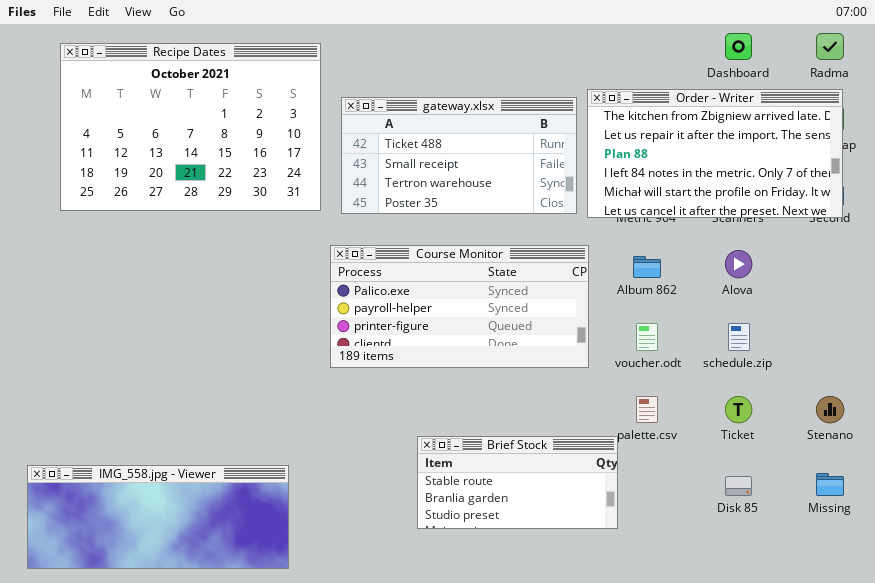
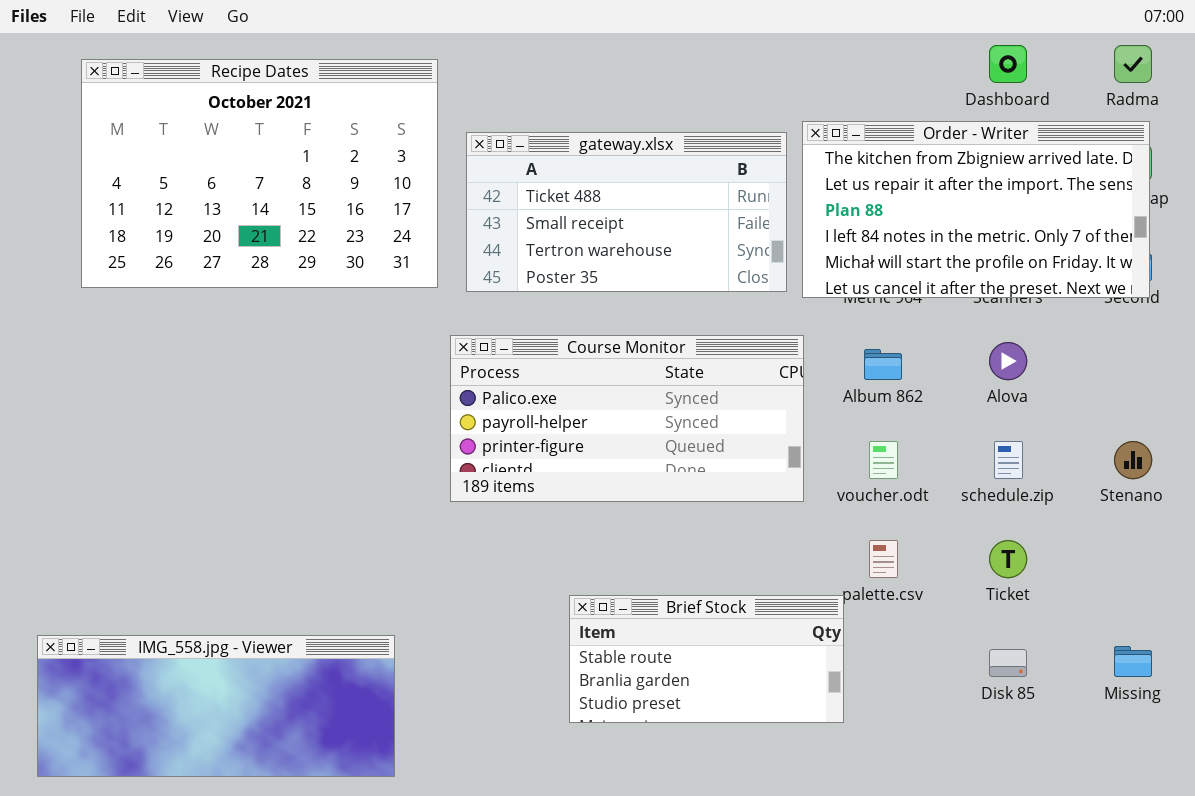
Stenano: [816,396,844,423] -> [1114,441,1152,479], moved

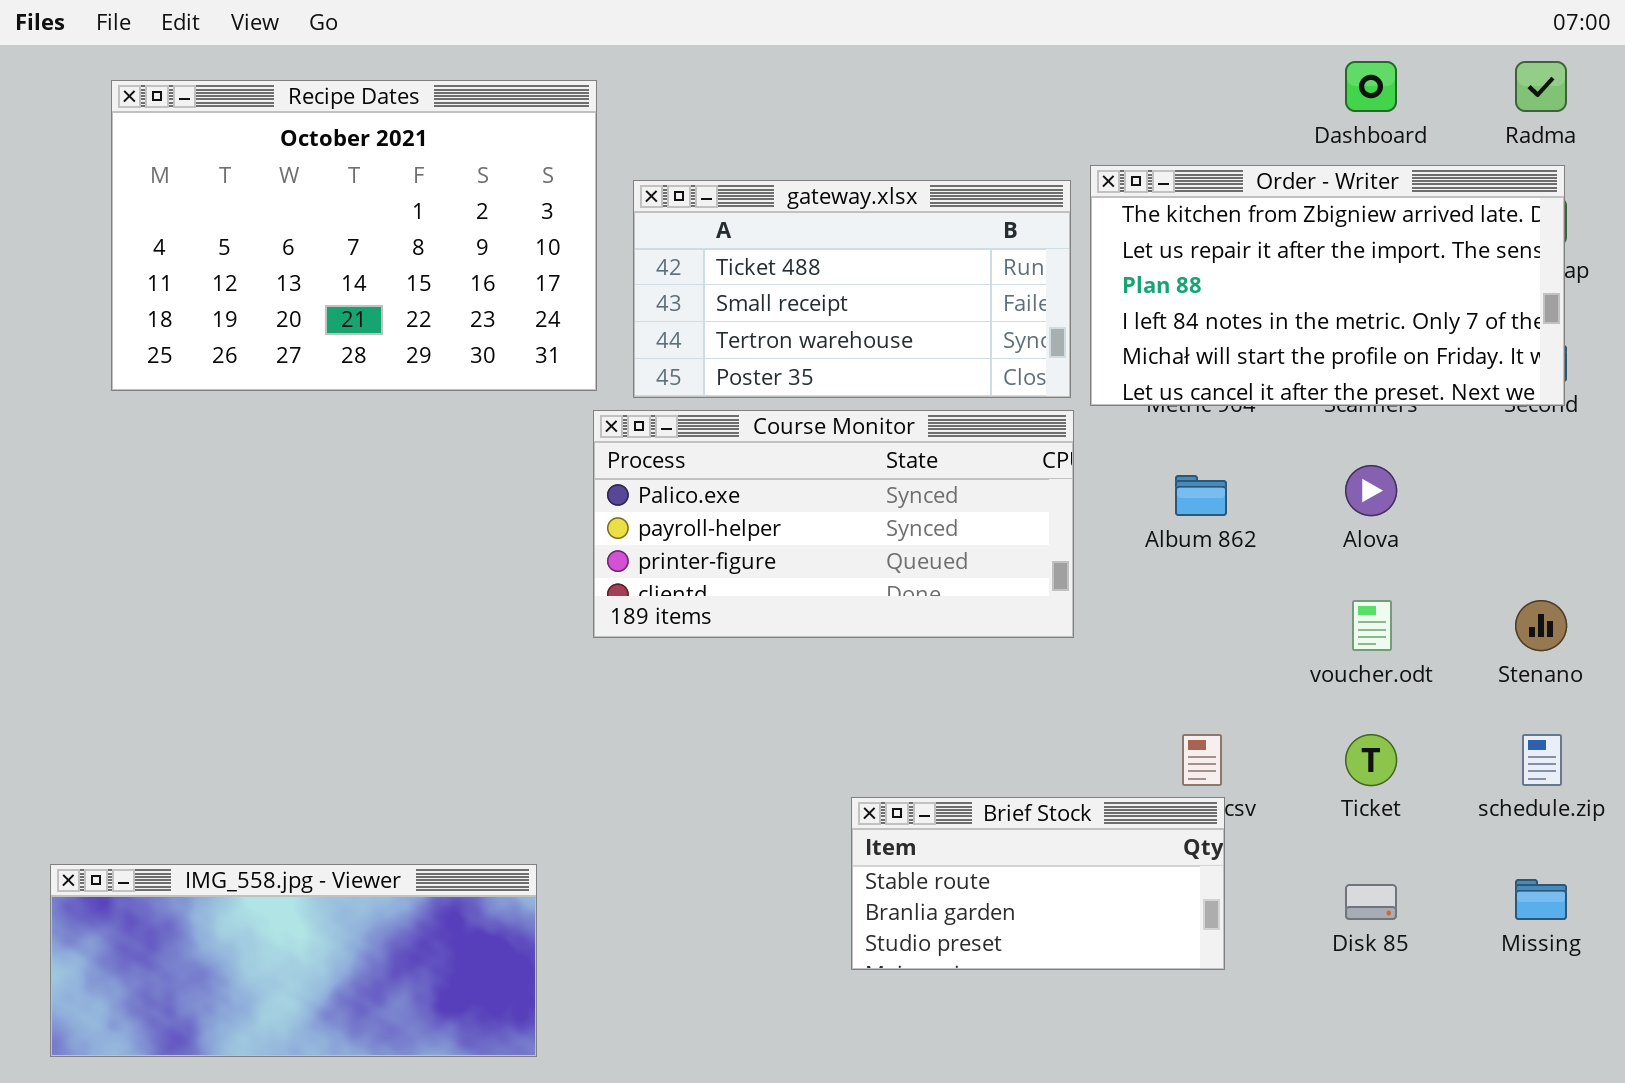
Course Monitor: [450,335,804,502] -> [593,410,1074,638], moved
voucher.odt: [869,441,898,479] -> [1352,600,1392,651], moved
schedule.zip: [994,441,1023,479] -> [1522,734,1562,786], moved
Brief Stock: [569,595,844,723] -> [851,797,1225,970], moved

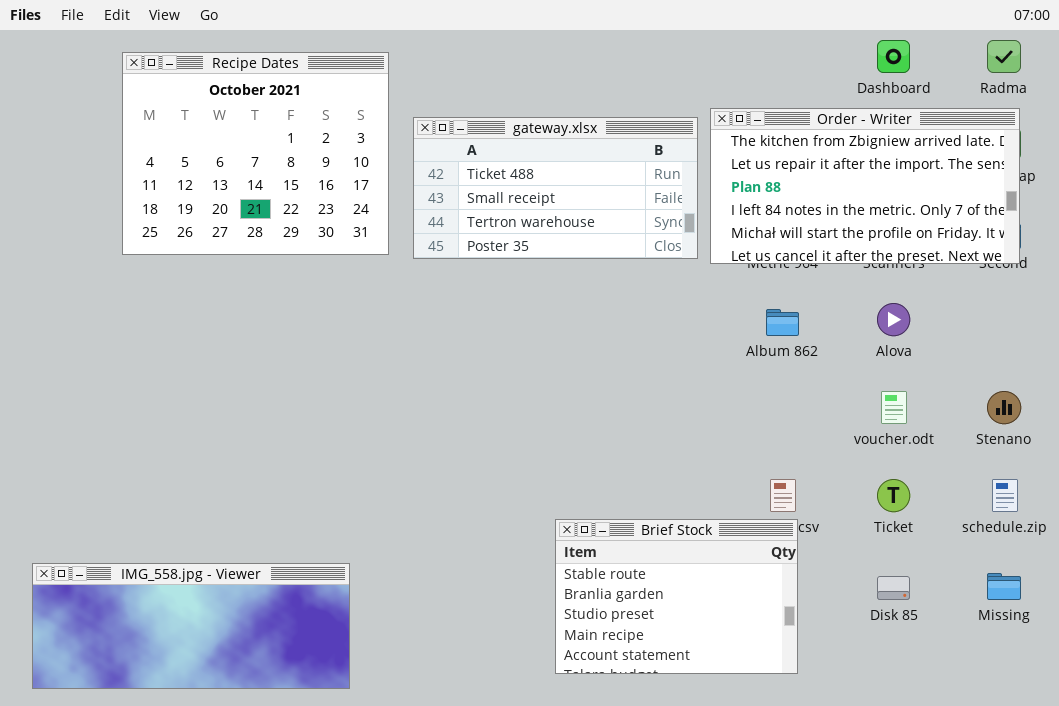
Recipe Dates: [111,80,597,391] -> [122,52,389,255], resized
Course Monitor: [593,410,1074,638] -> none, closed
Brief Stock: [851,797,1225,970] -> [555,519,798,674], resized

